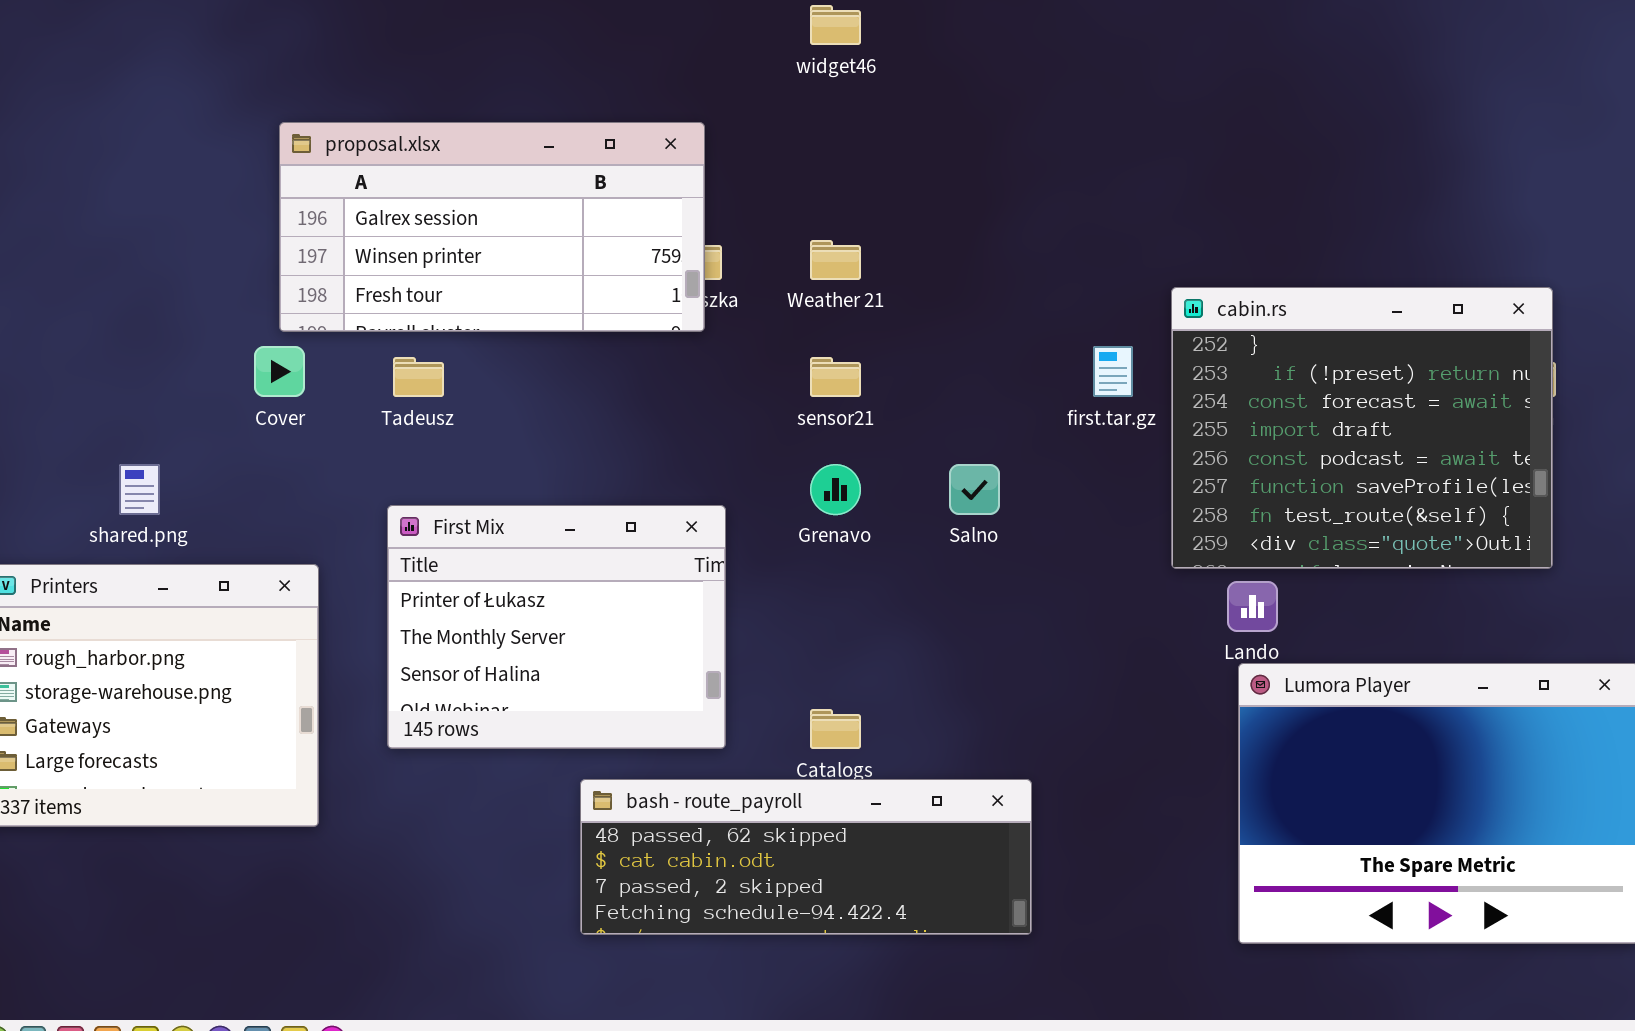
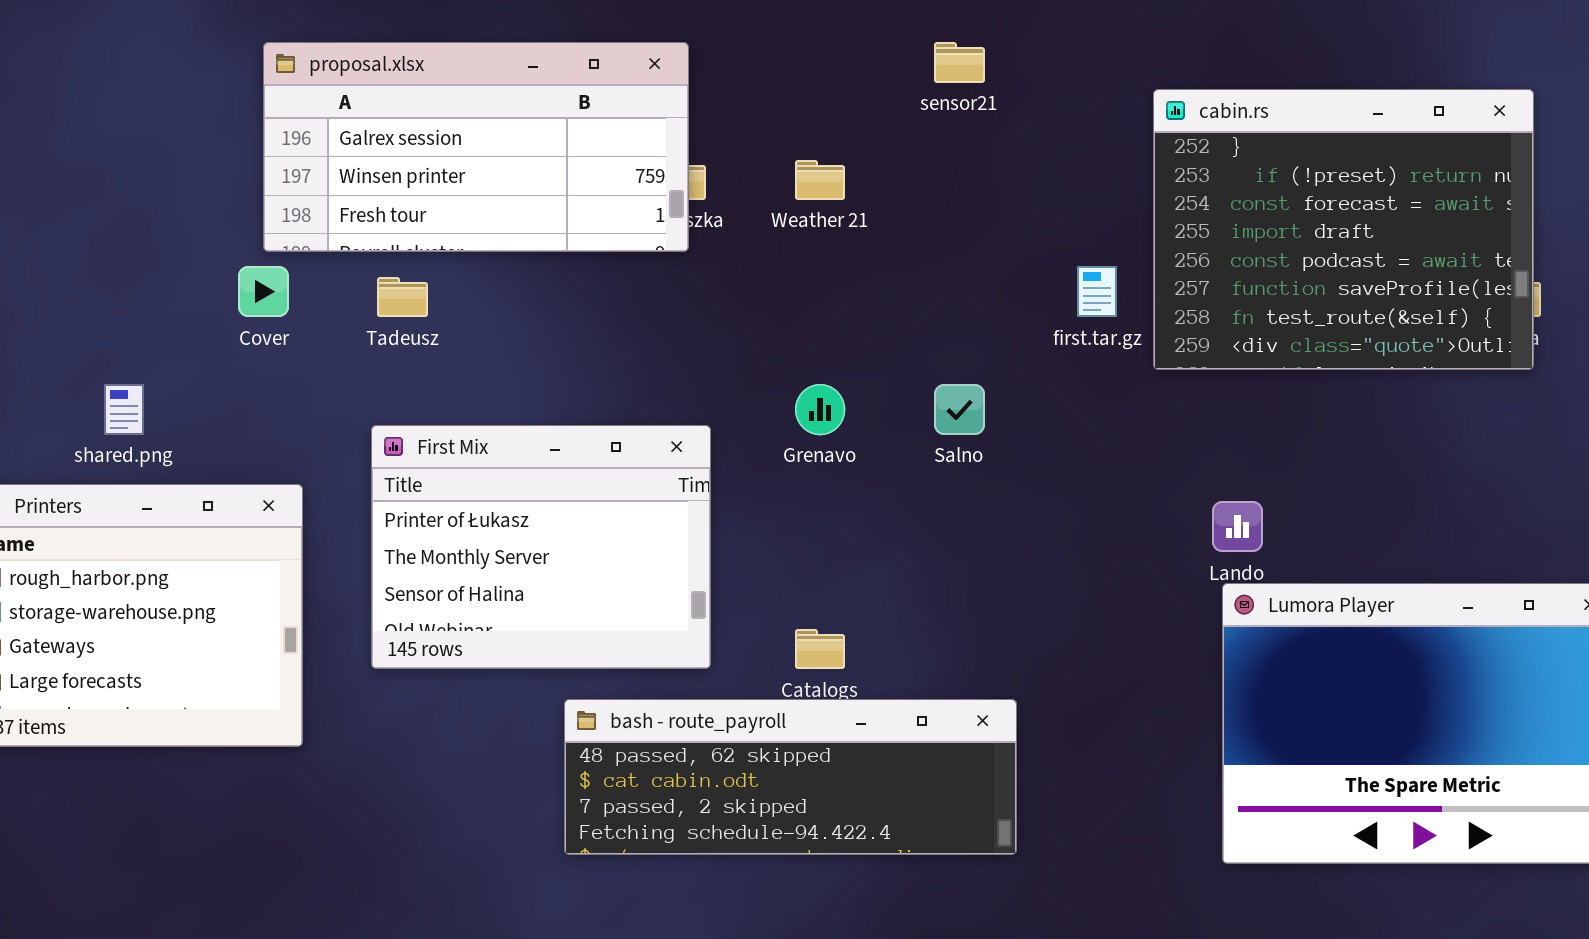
cabin.rs: [1171,287,1553,569] -> [1153,89,1534,370], moved
sensor21: [810,357,861,397] -> [934,42,985,83], moved

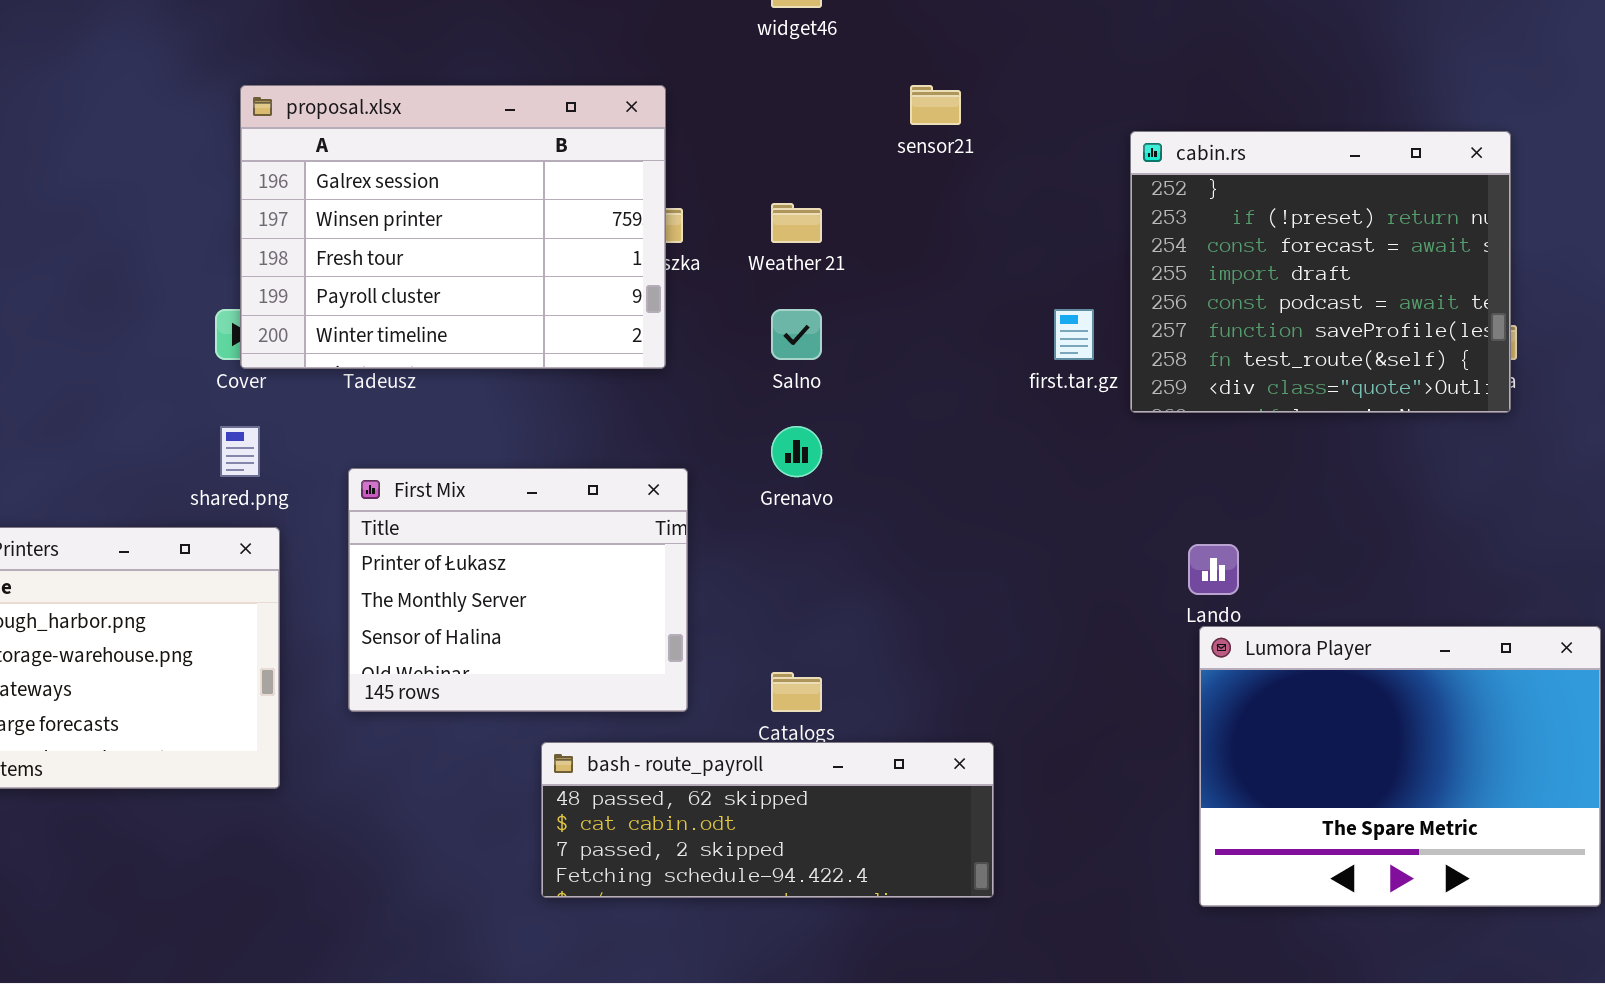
proposal.xlsx: [263,42,689,252] -> [240,85,666,369], resized
shared.png: [104,384,144,435] -> [220,426,260,477], moved
Salno: [934,384,985,435] -> [771,309,822,360], moved

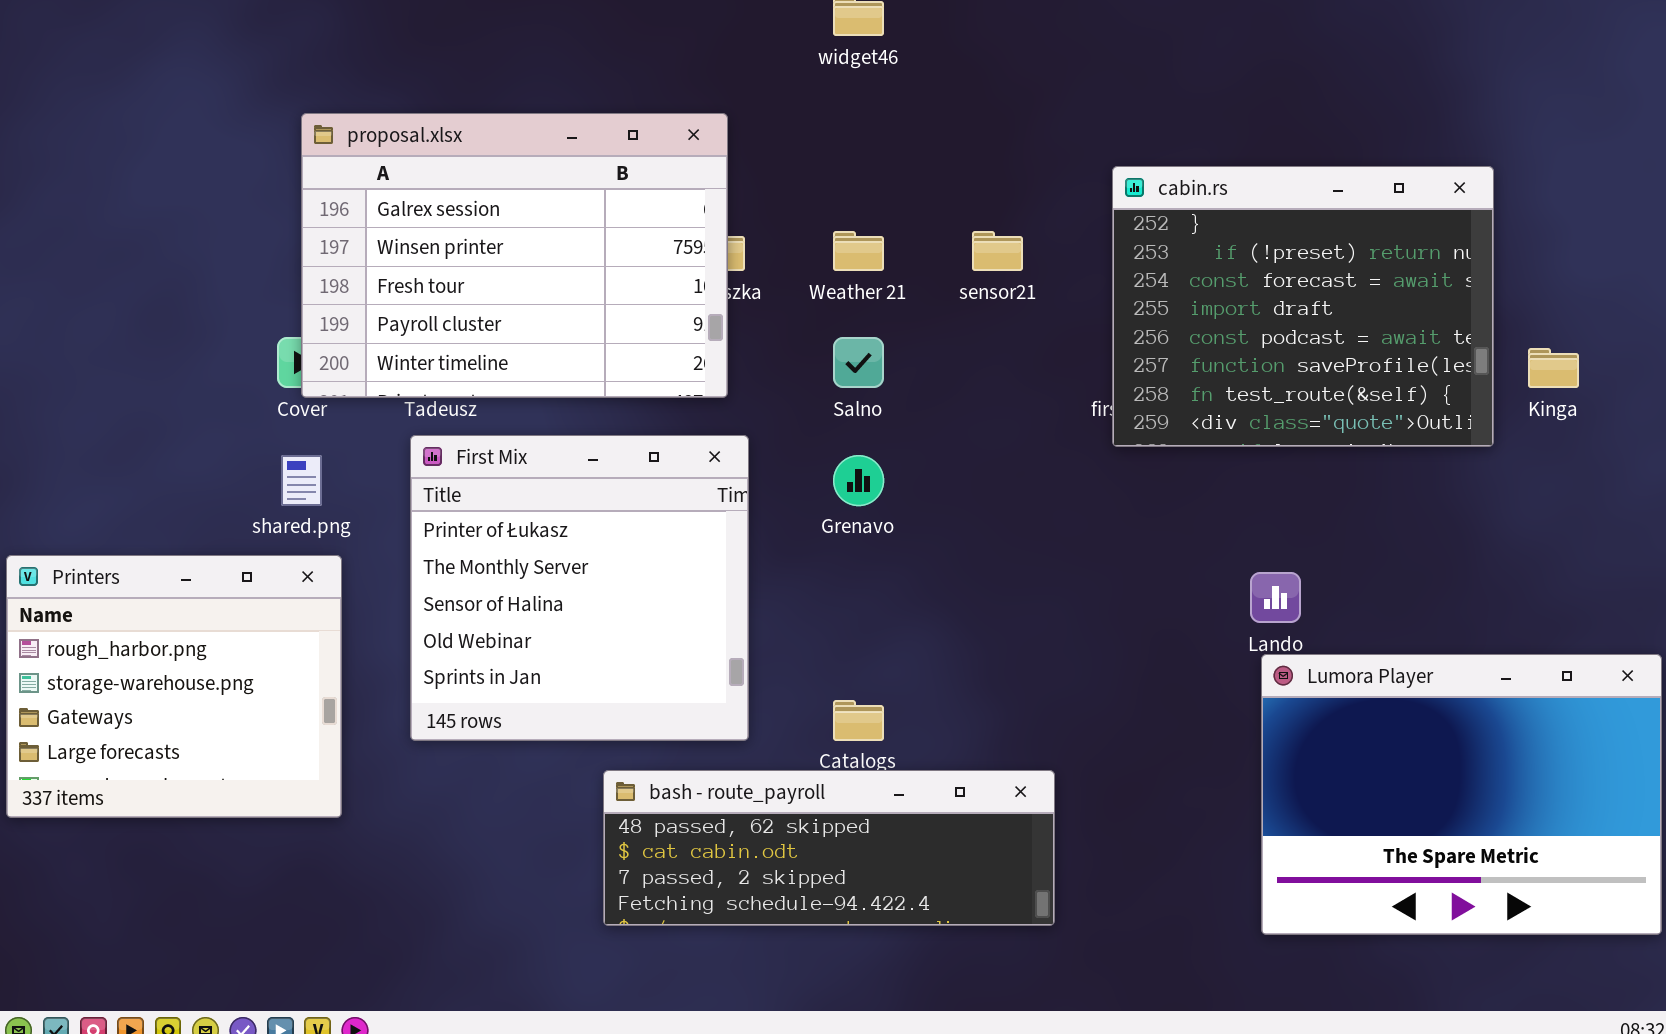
sensor21: [910,85,961,125] -> [972,231,1023,271], moved
cabin.rs: [1130,131,1511,413] -> [1112,166,1494,447], moved
First Mix: [348,468,688,712] -> [410,435,749,741], resized

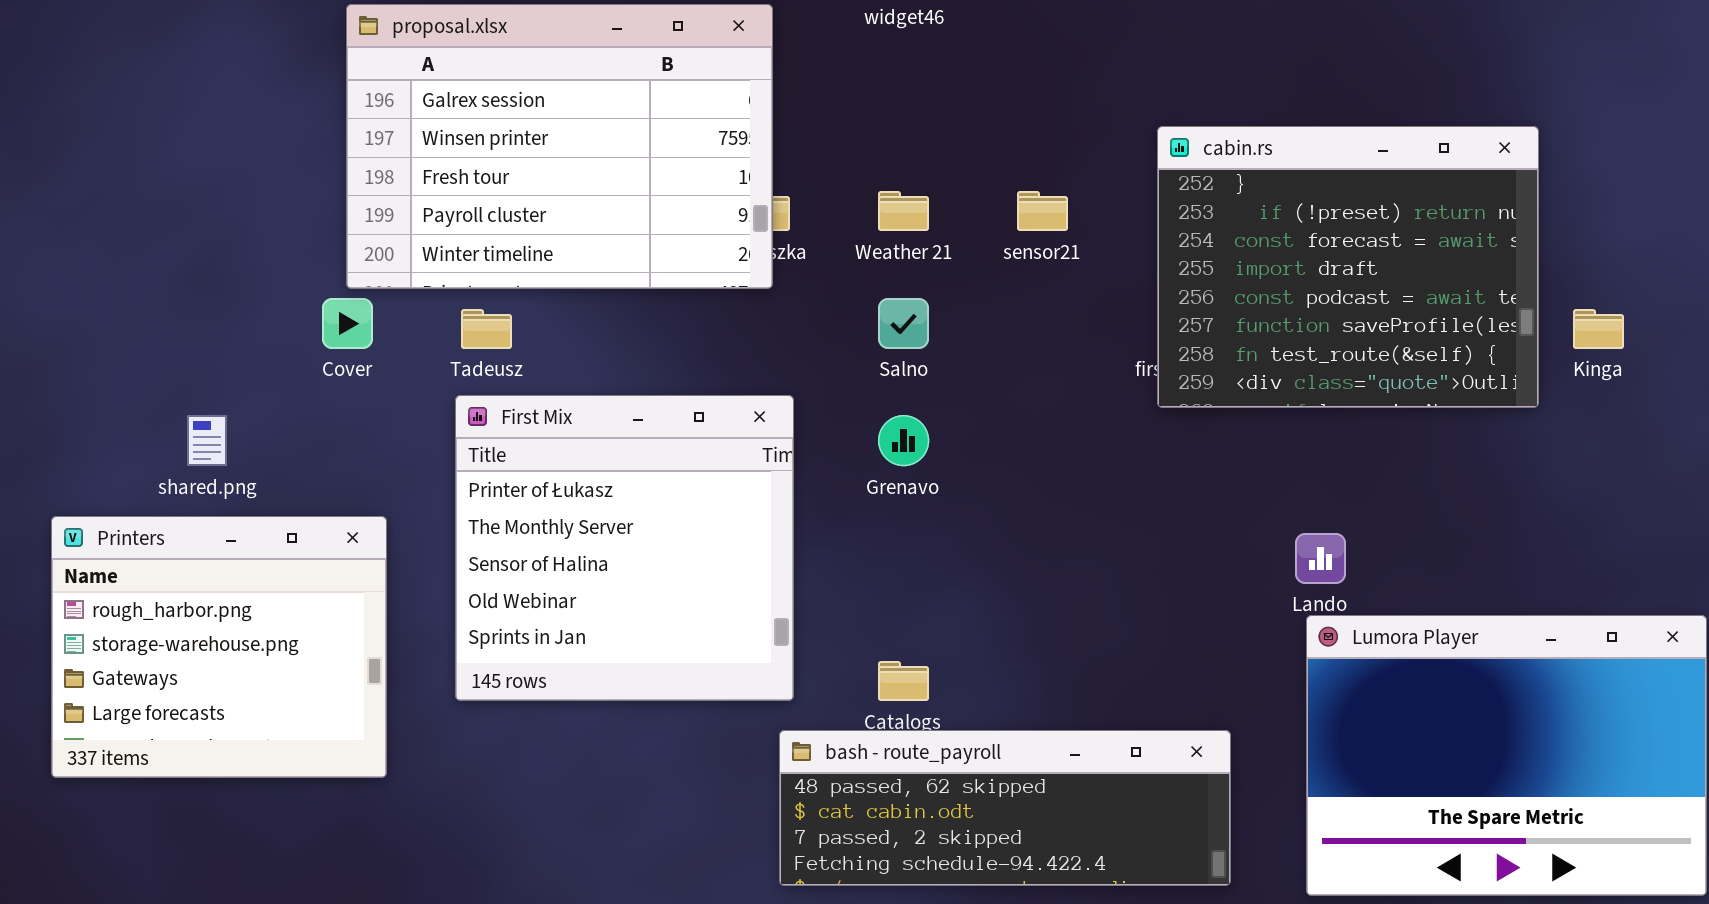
proposal.xlsx: [301,113,728,398] -> [346,4,773,289], moved
shared.png: [281,455,322,506] -> [187,415,227,466], moved
bash - route_payroll: [603,770,1055,926] -> [779,730,1231,886], moved

